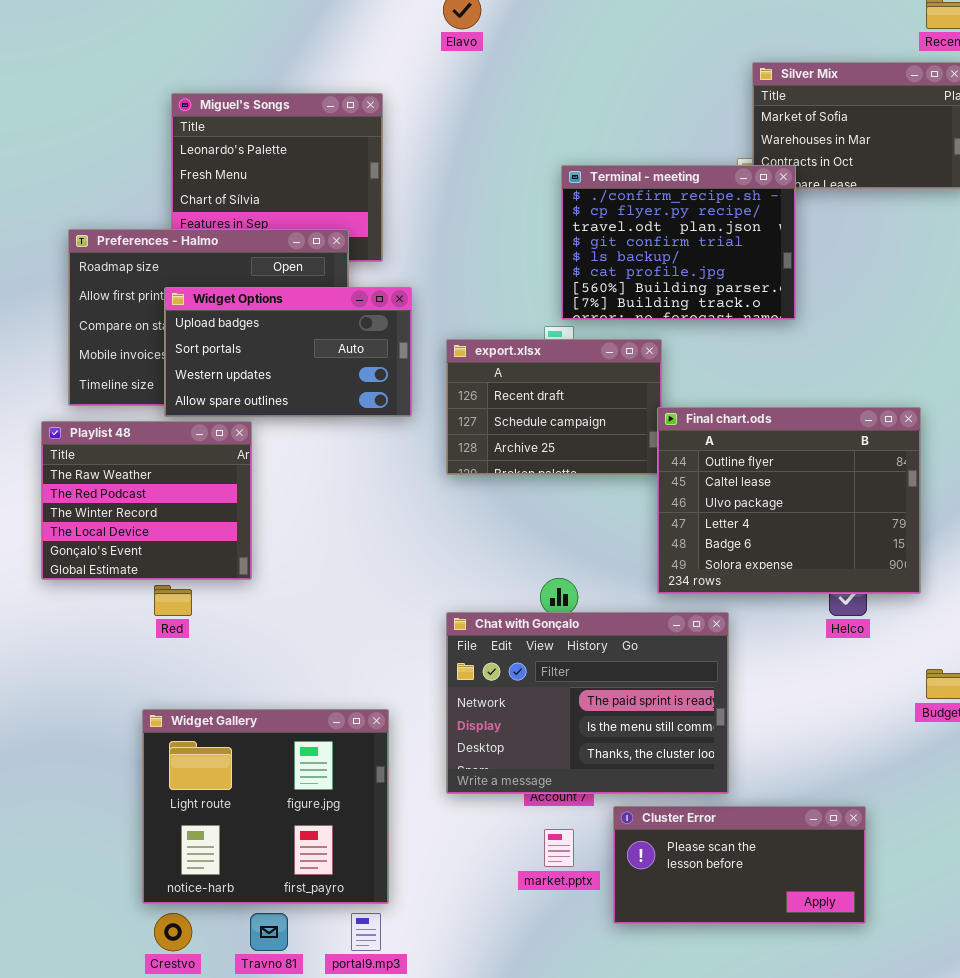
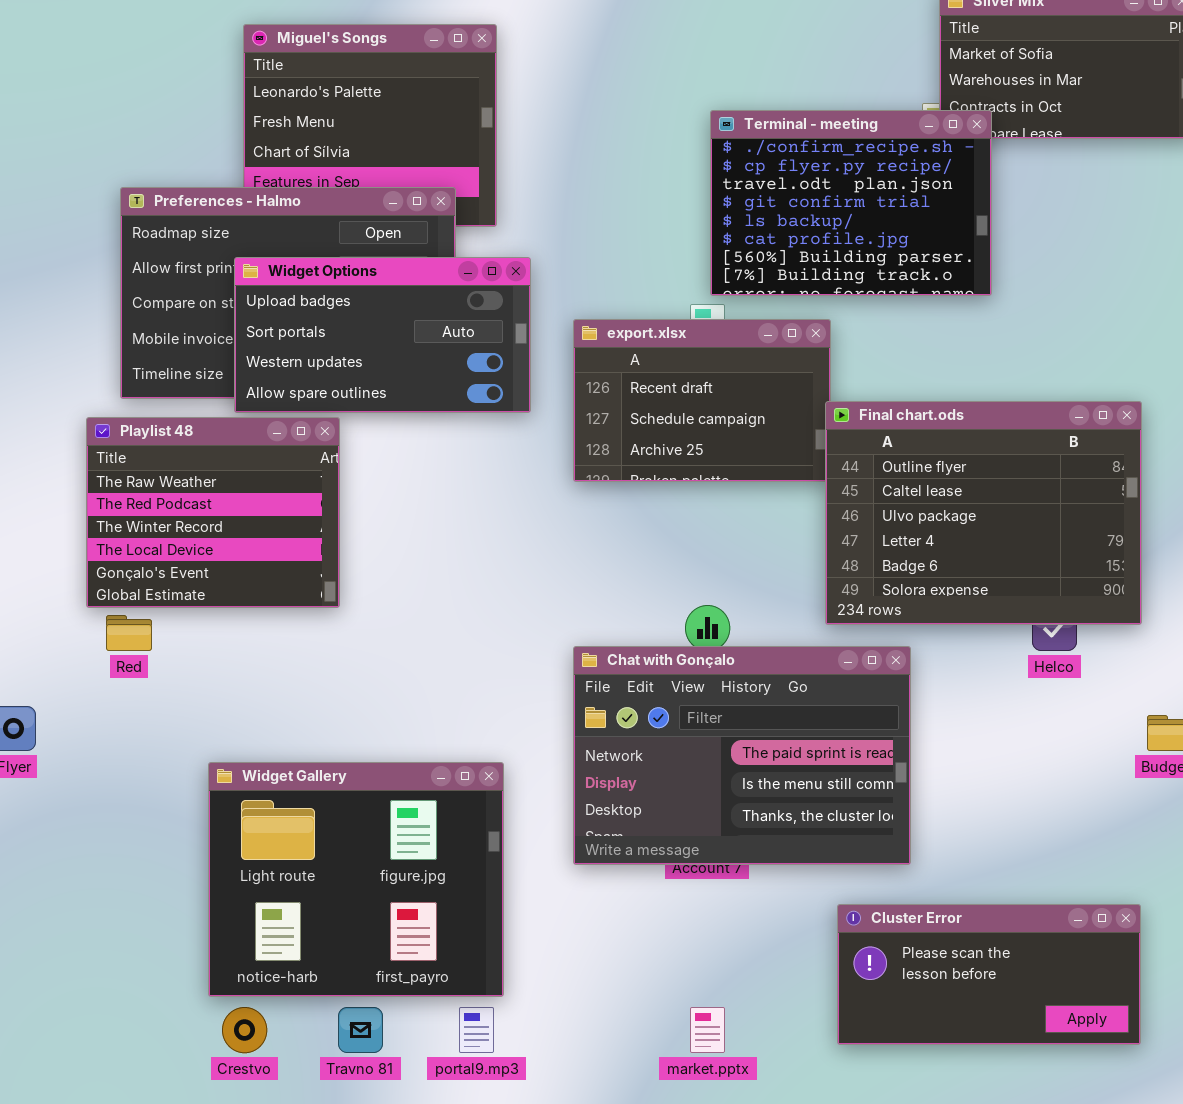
Red: [154,585,192,616] -> [106,615,152,651], moved
Cluster Error: [613,806,866,924] -> [837,904,1141,1045], moved
market.pptx: [544,829,574,867] -> [690,1007,725,1053], moved

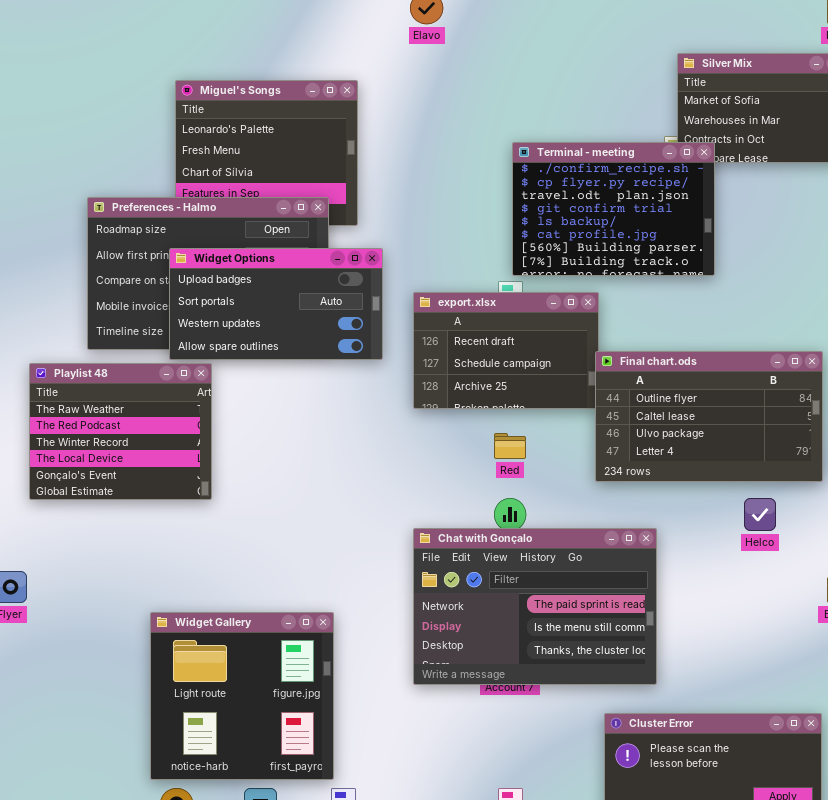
Final chart.ods: [825,401,1142,625] -> [595,351,823,482], resized
Playlist 48: [86,417,340,608] -> [29,363,212,500], moved
Red: [106,615,152,651] -> [494,433,526,459], moved
Widget Gallery: [208,762,504,997] -> [150,612,334,780], resized

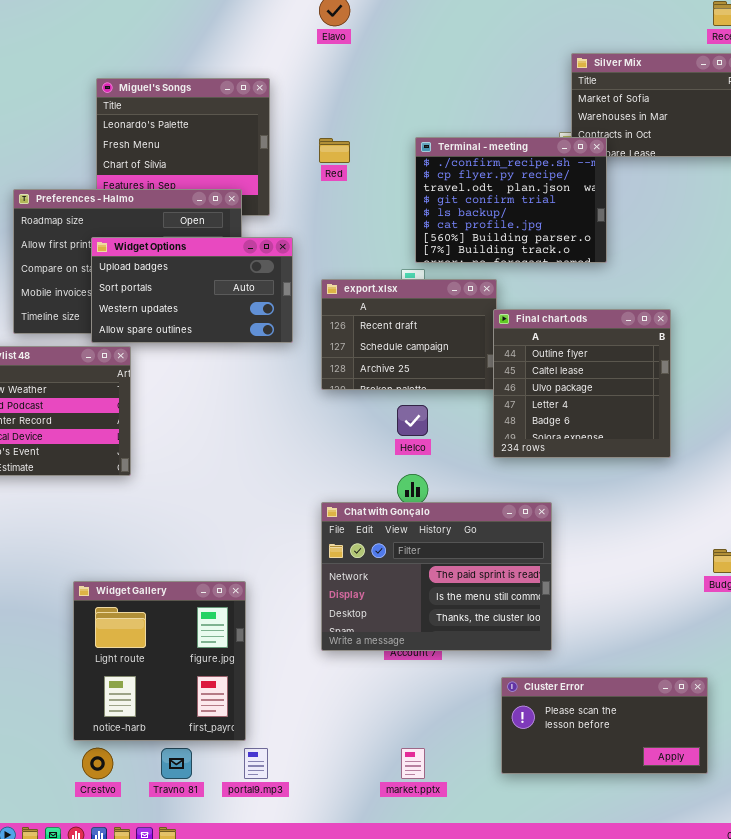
Final chart.ods: [595,351,823,482] -> [493,309,671,458], resized
Red: [494,433,526,459] -> [319,138,350,163], moved
Helco: [744,498,776,531] -> [397,405,428,436], moved

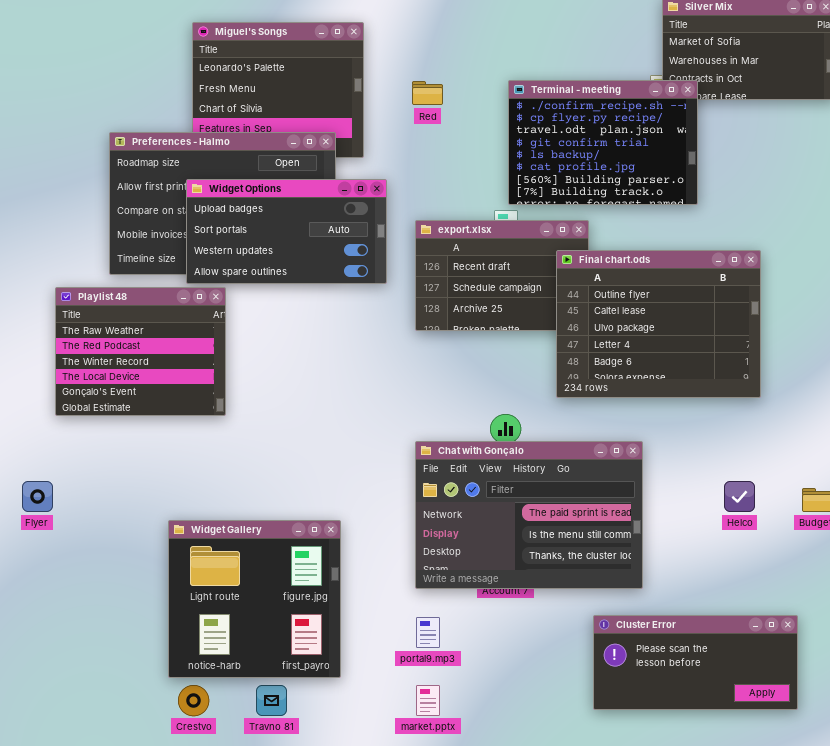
Final chart.ods: [493,309,671,458] -> [556,250,761,398], resized
Helco: [397,405,428,436] -> [724,481,755,512], moved
portal9.mp3: [244,748,268,779] -> [416,617,440,648], moved
market.pptx: [401,748,425,779] -> [416,685,440,716], moved

